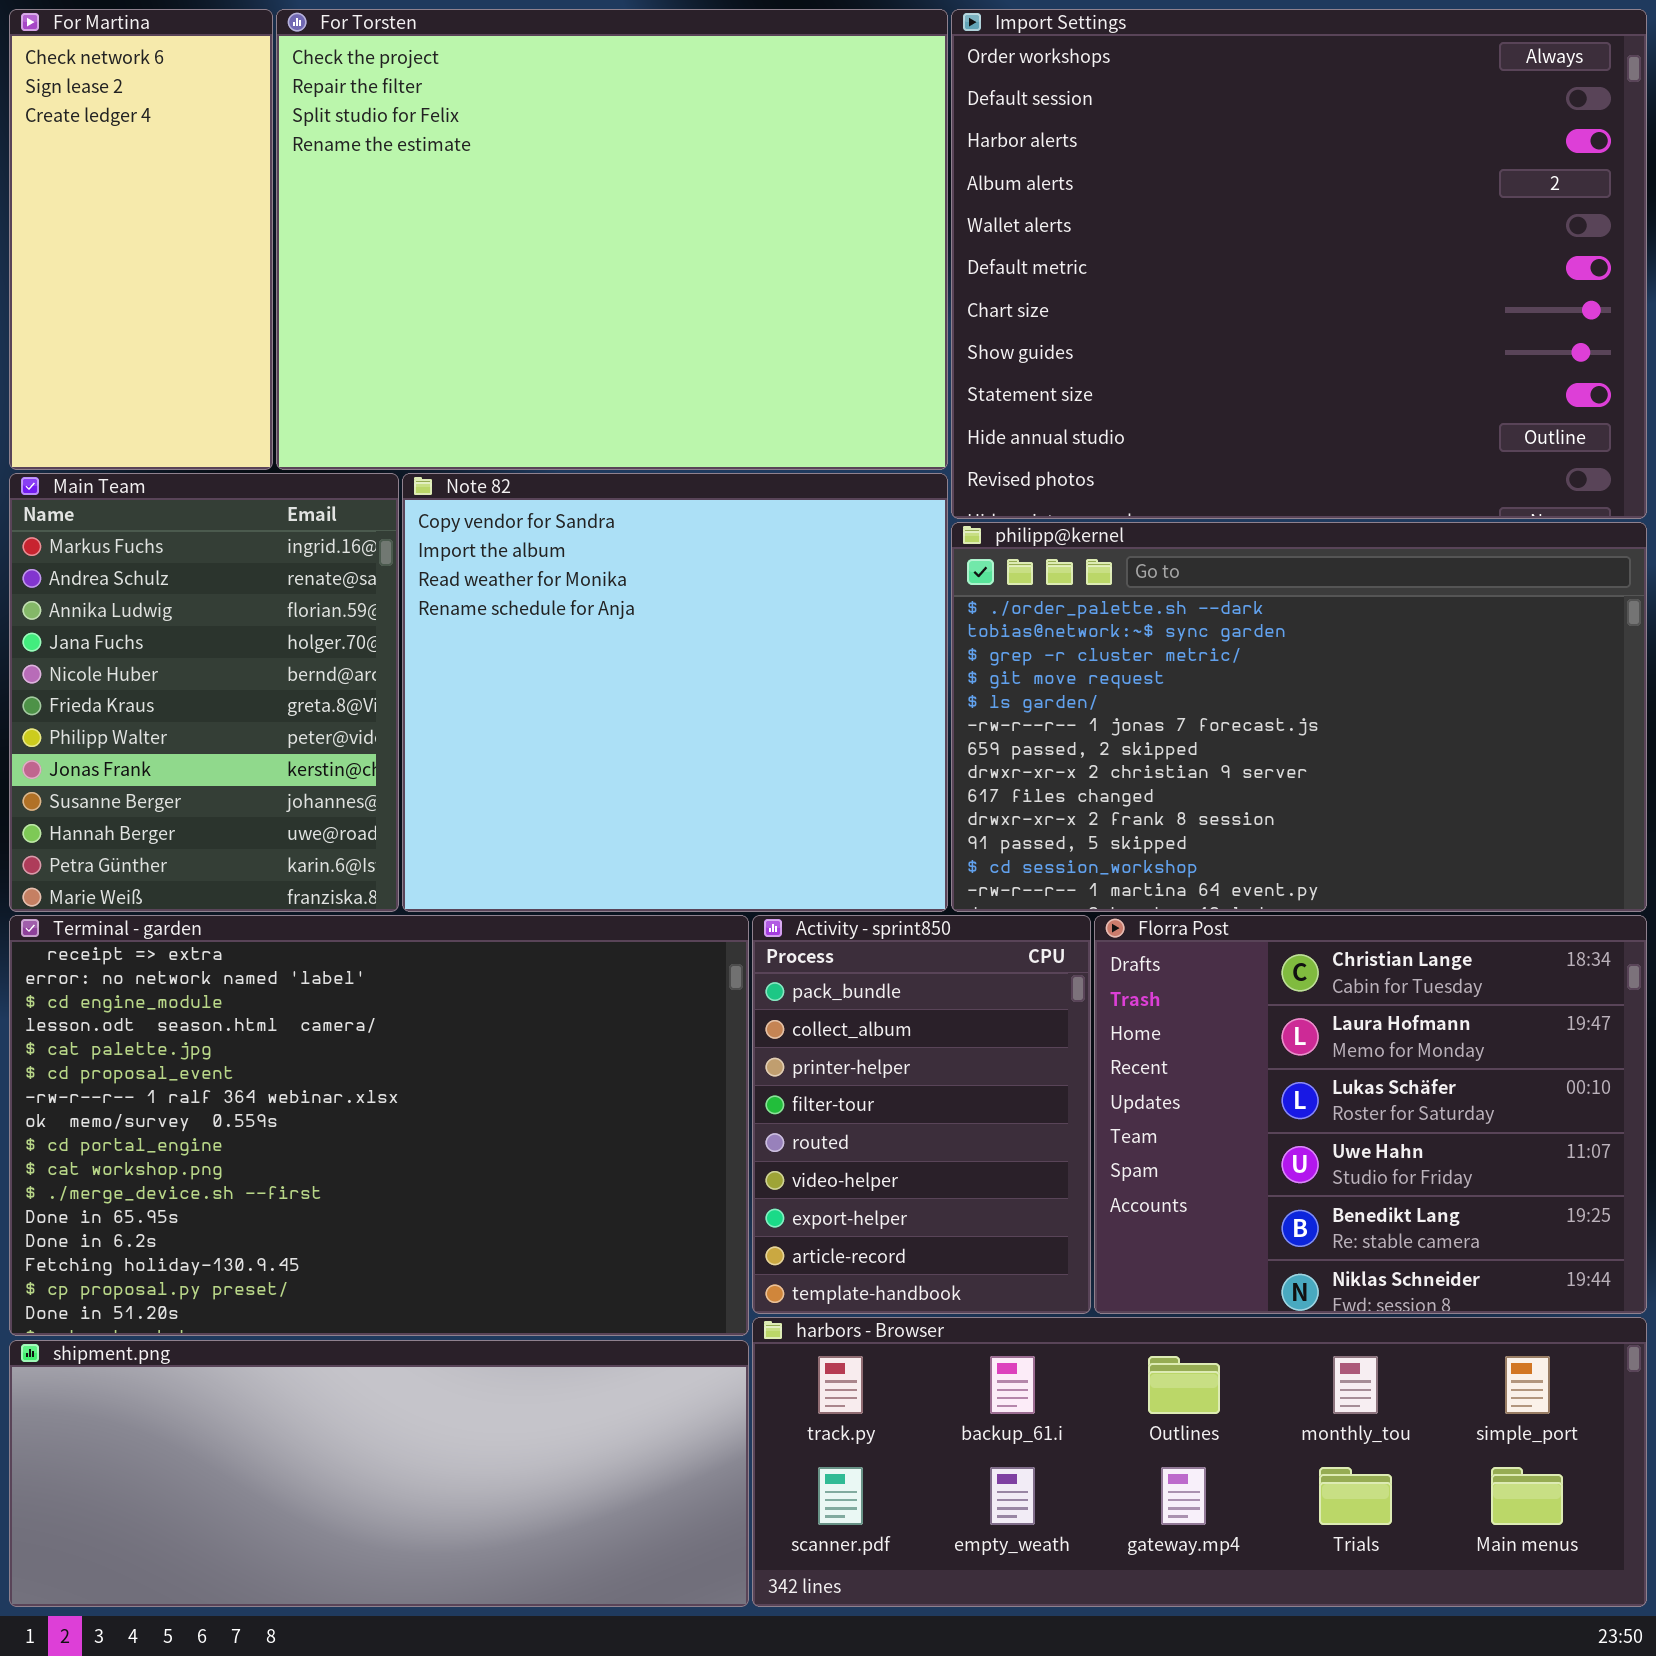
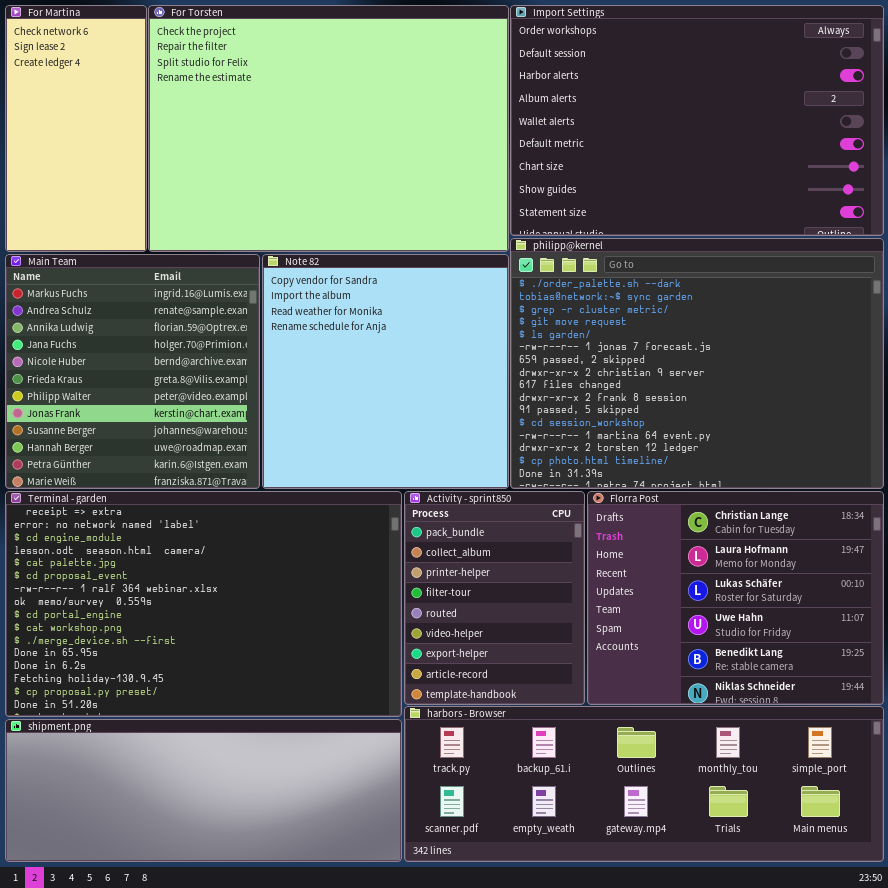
Import Settings: [951,9,1647,519] -> [510,5,884,236], resized
Main Team: [9,473,399,912] -> [5,254,260,489], resized
Note 82: [402,473,948,912] -> [262,254,509,489], resized
philipp@kernel: [951,522,1647,912] -> [510,238,884,489], resized

